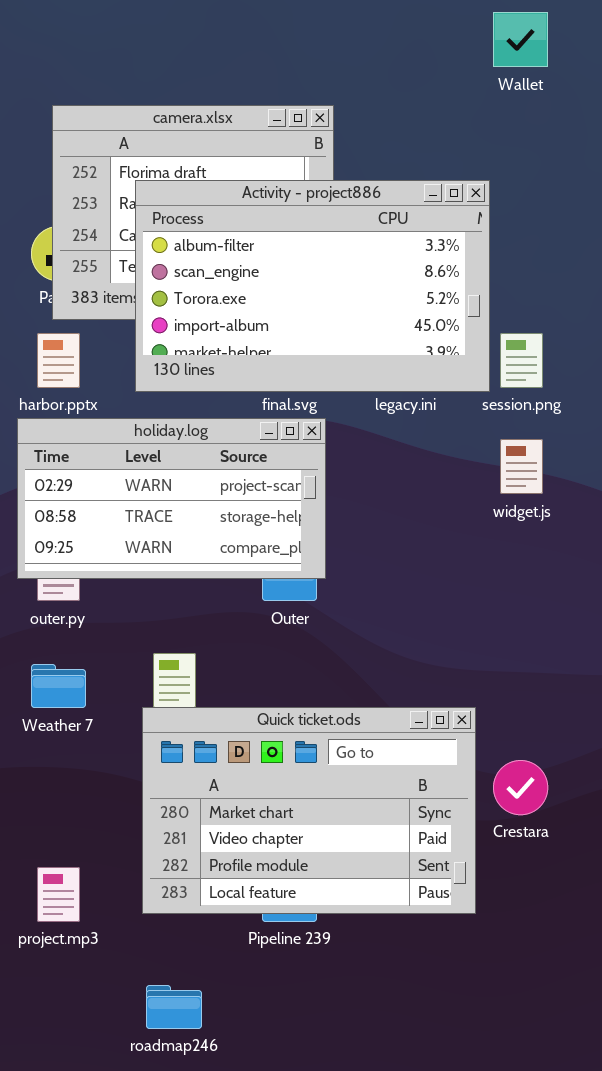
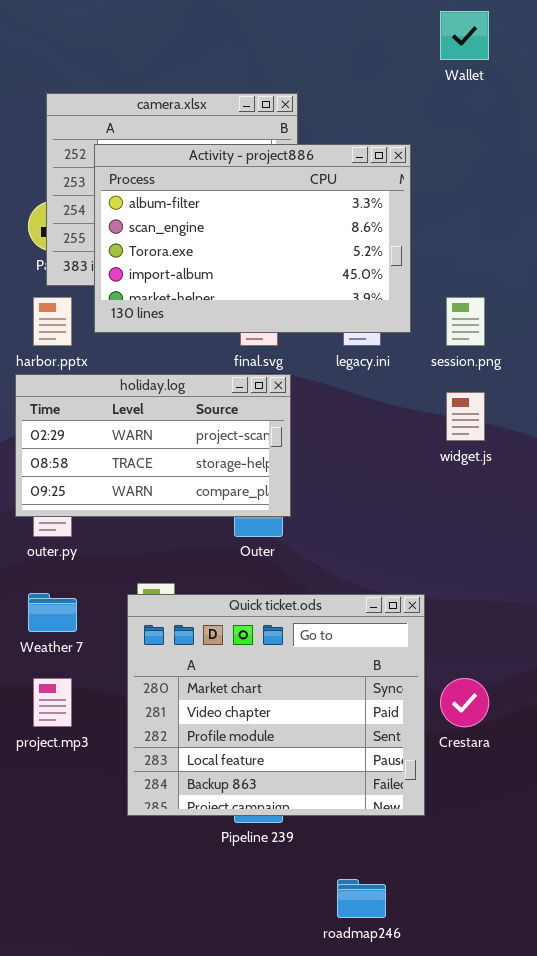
Activity - project886: [135,180,490,392] -> [94,144,411,333], moved
Quick ticket.ods: [142,707,476,914] -> [127,594,425,816], resized
project.mp3: [37,867,80,922] -> [33,678,72,727], moved
roadmap246: [146,985,202,1029] -> [337,879,386,918], moved

